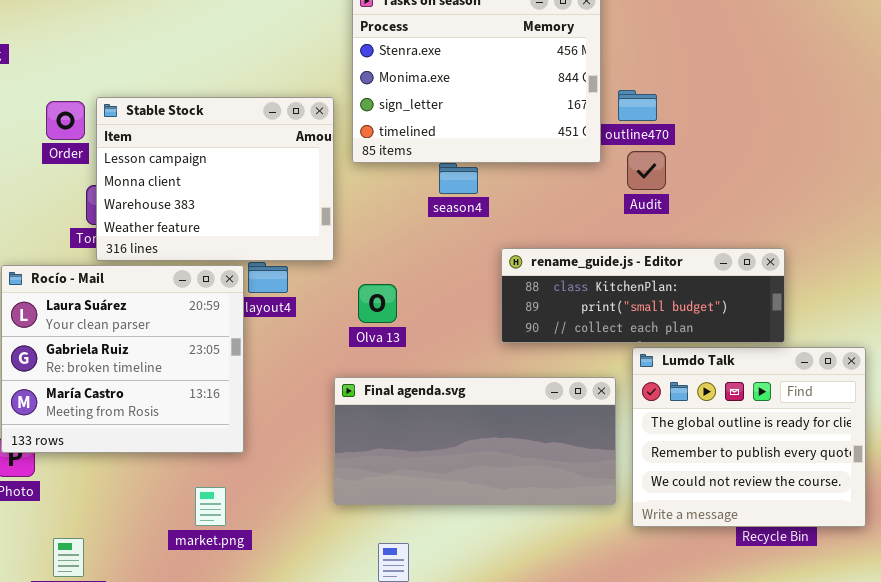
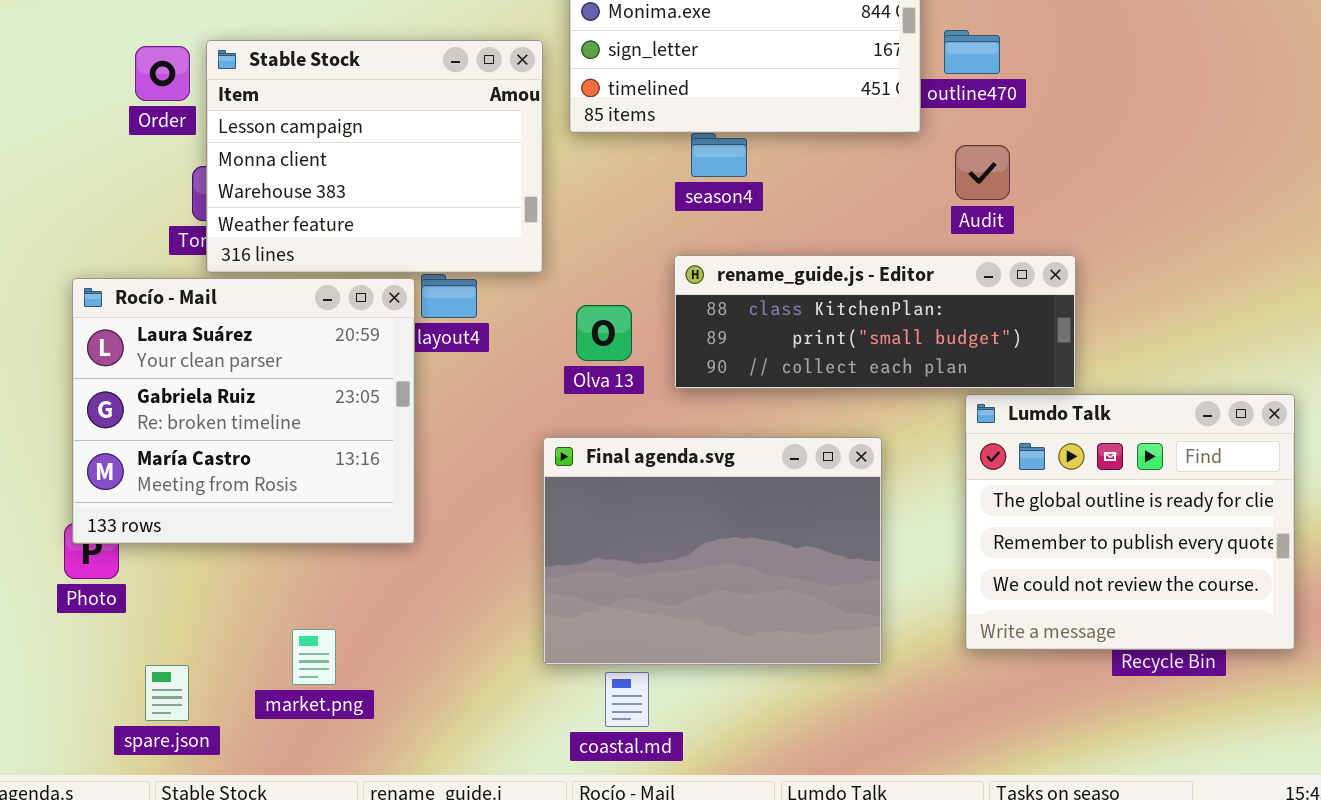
Audit: [627,151,666,190] -> [955,145,1010,200], moved
rename_guide.js - Editor: [501,248,785,343] -> [674,255,1076,389], moved
Final agenda.svg: [334,377,616,505] -> [543,437,882,665], resized
market.png: [195,487,226,526] -> [292,629,336,685], moved

